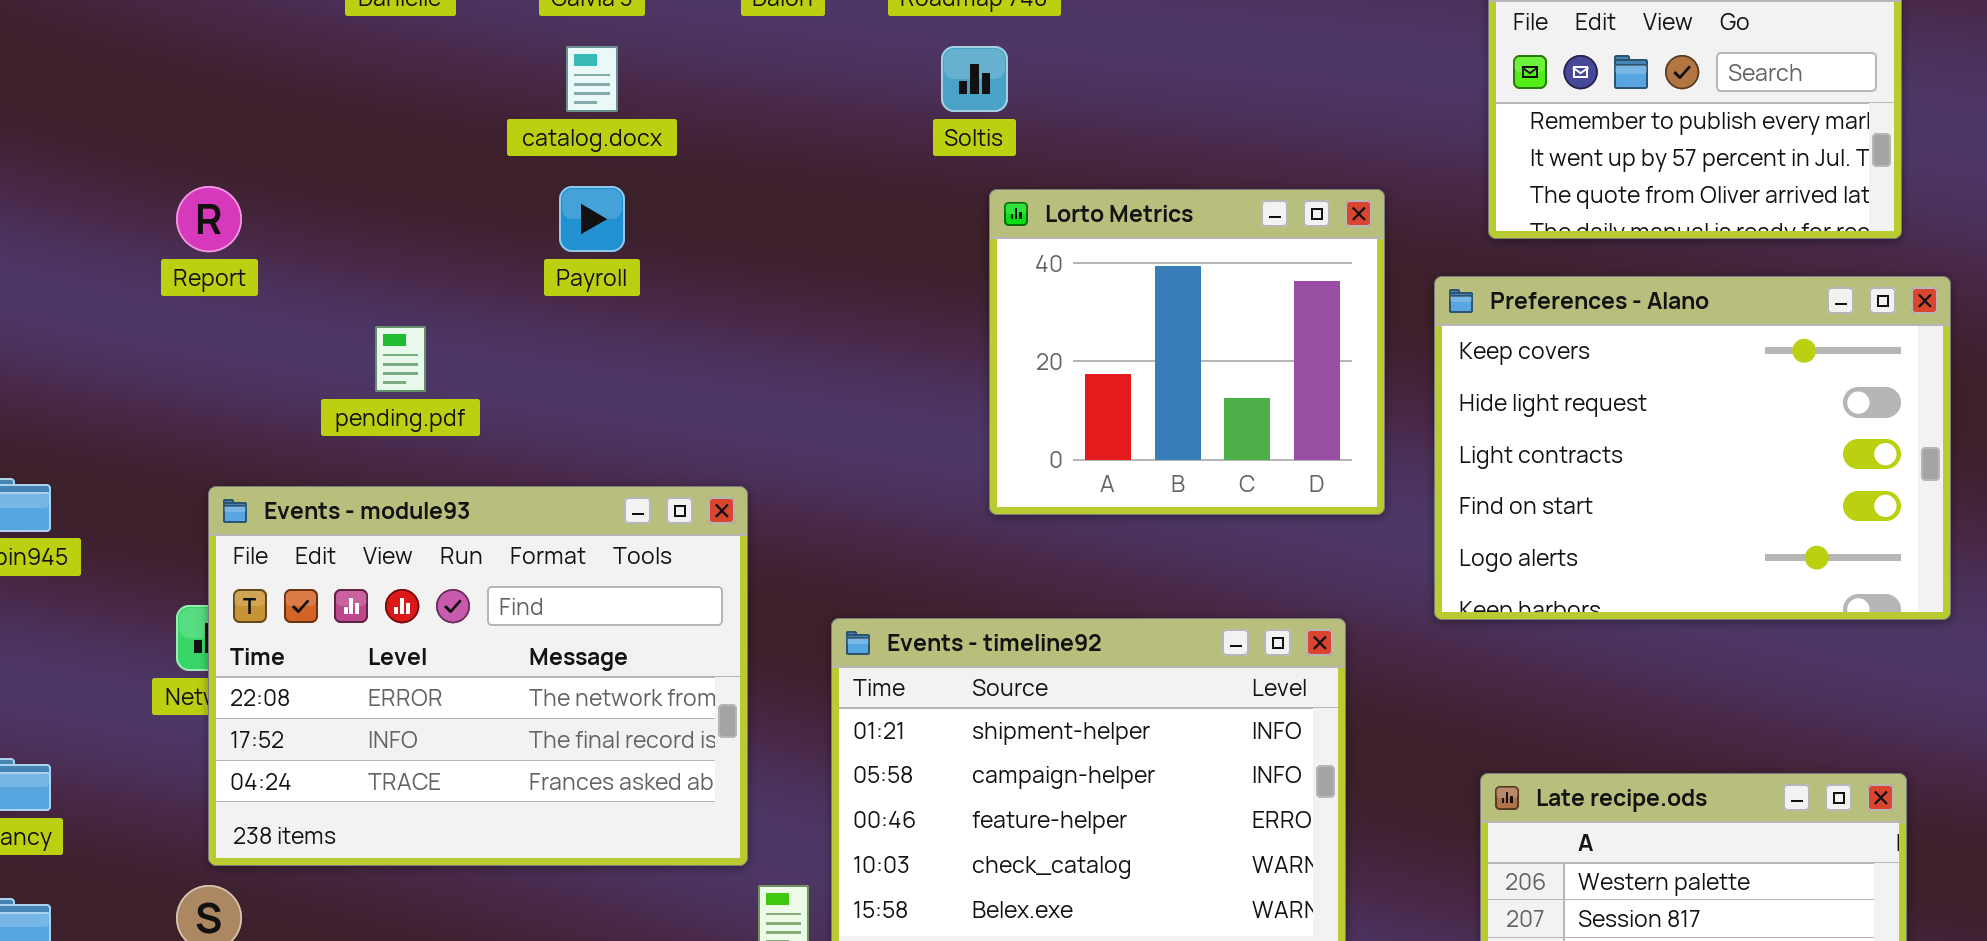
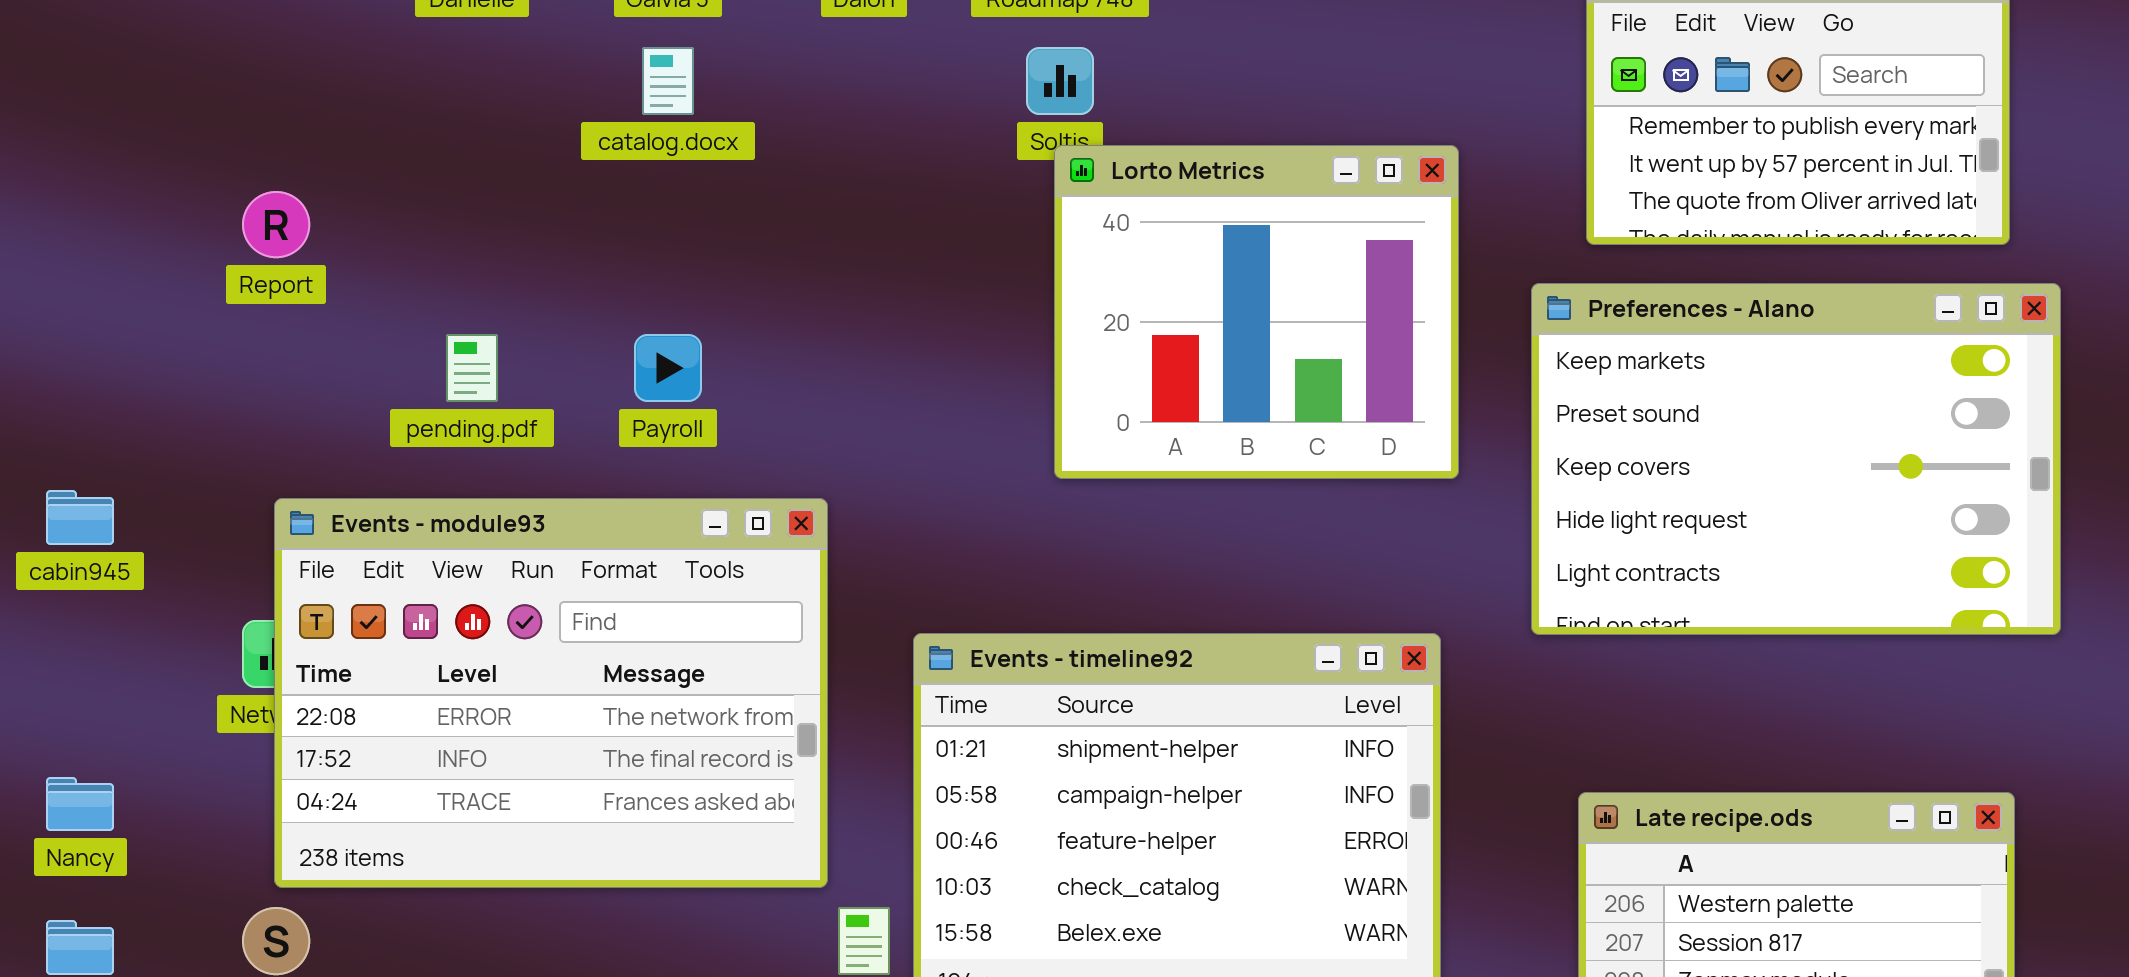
Payroll: [559,186,625,252] -> [634,334,702,402], moved
Lorto Metrics: [989,189,1385,515] -> [1054,145,1459,479], moved
Preferences - Alano: [1434,276,1951,620] -> [1531,283,2061,635], scrolled up 2 rows

